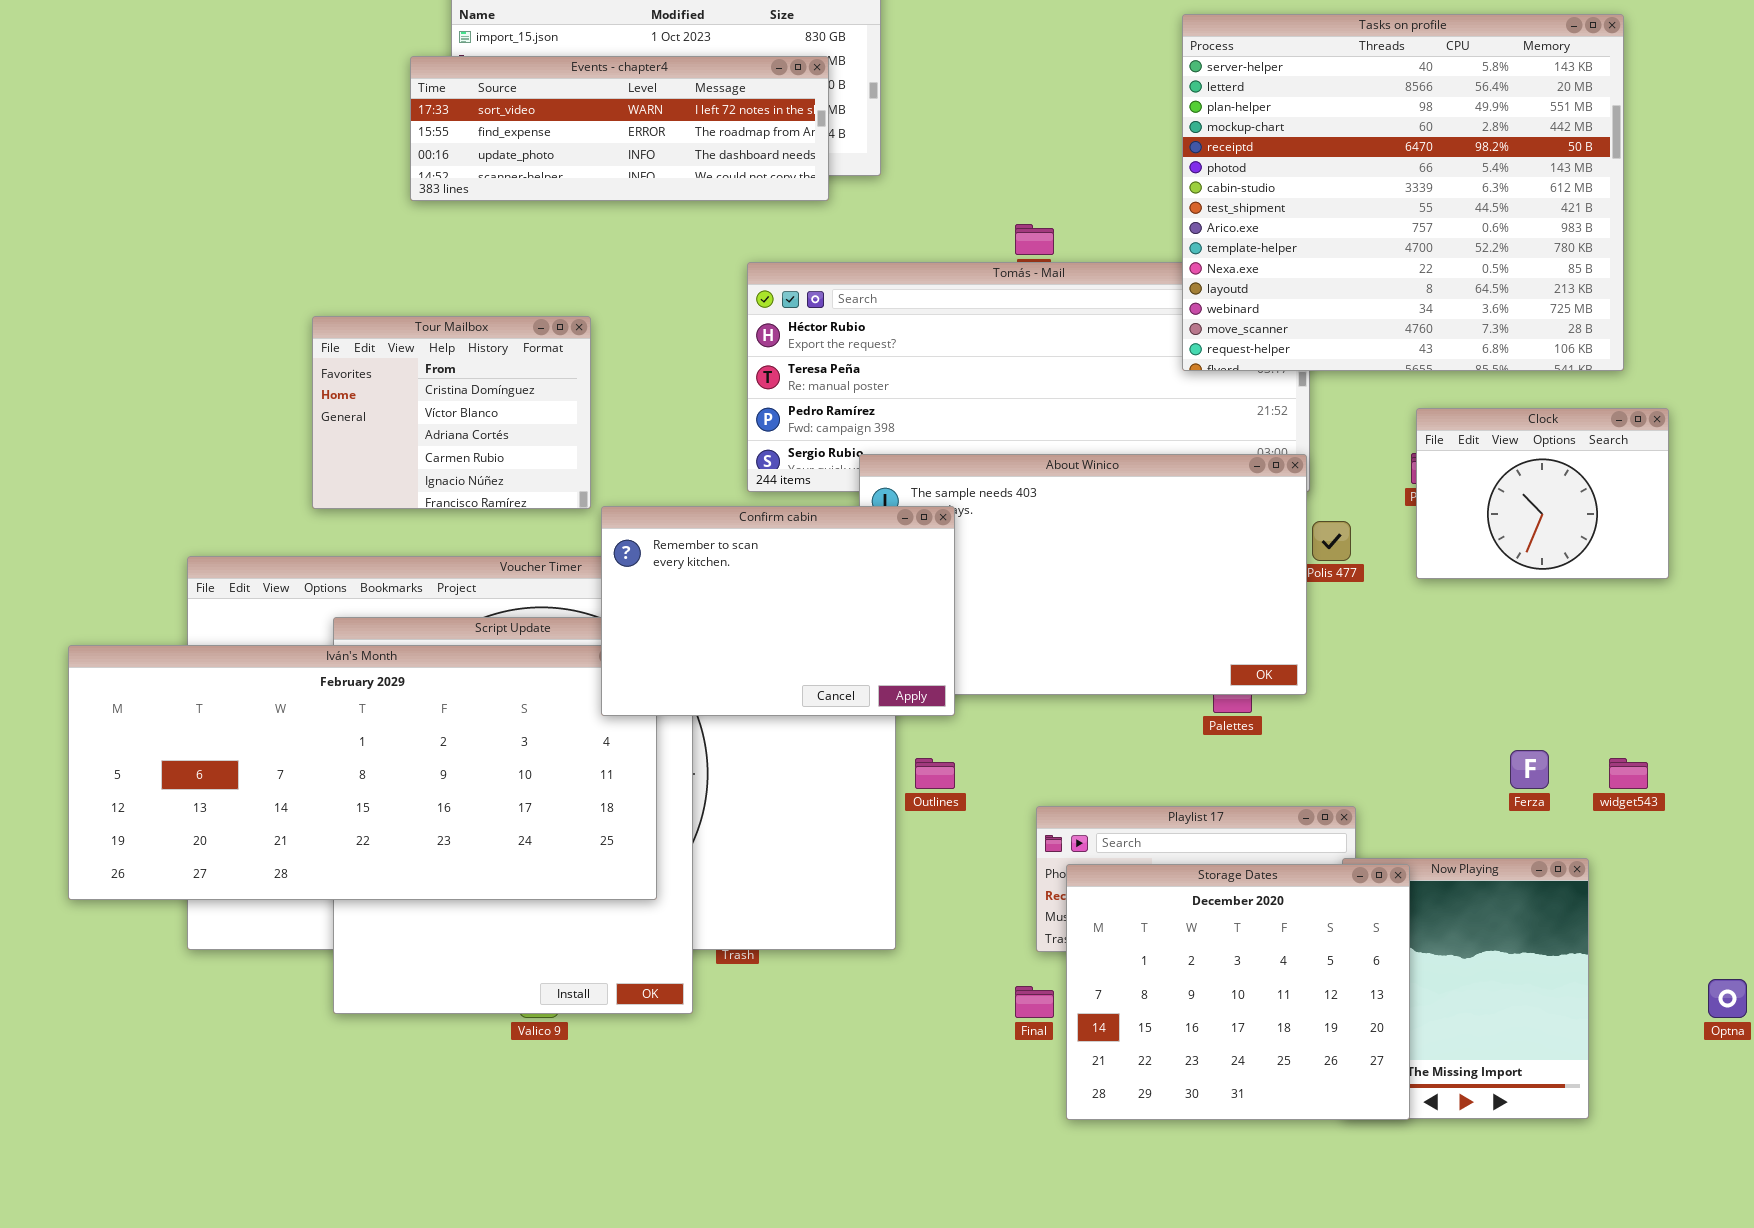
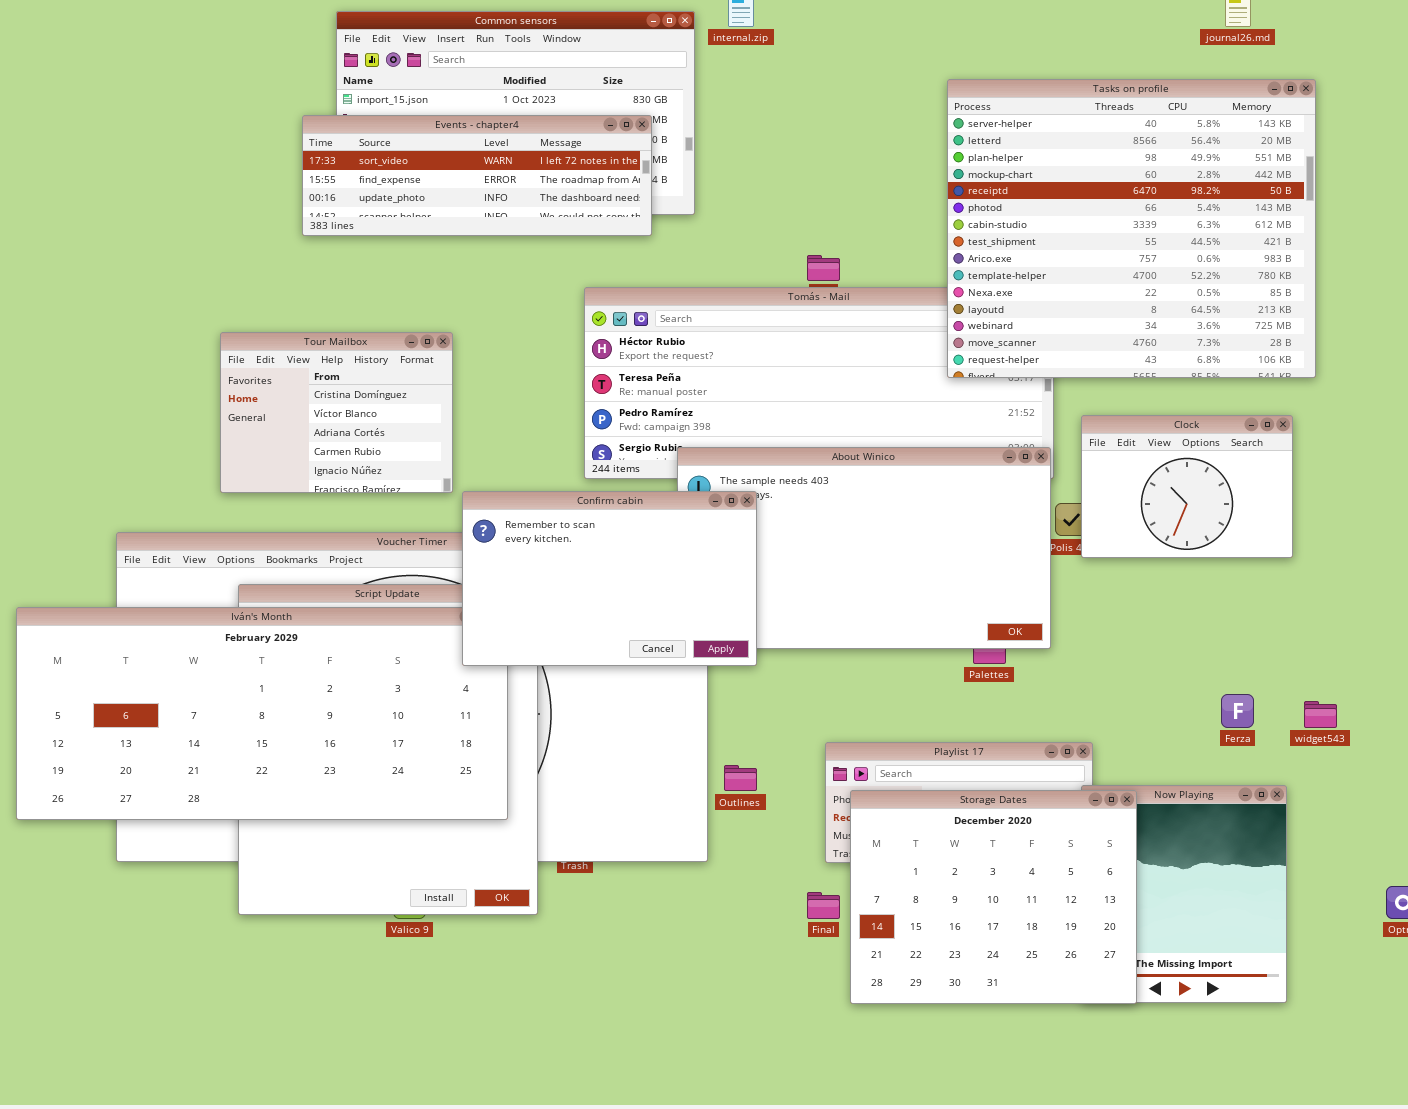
Clock: [1416,408,1669,579] -> [1081,415,1293,558], moved
Outlines: [915,758,955,789] -> [724,765,757,791], moved

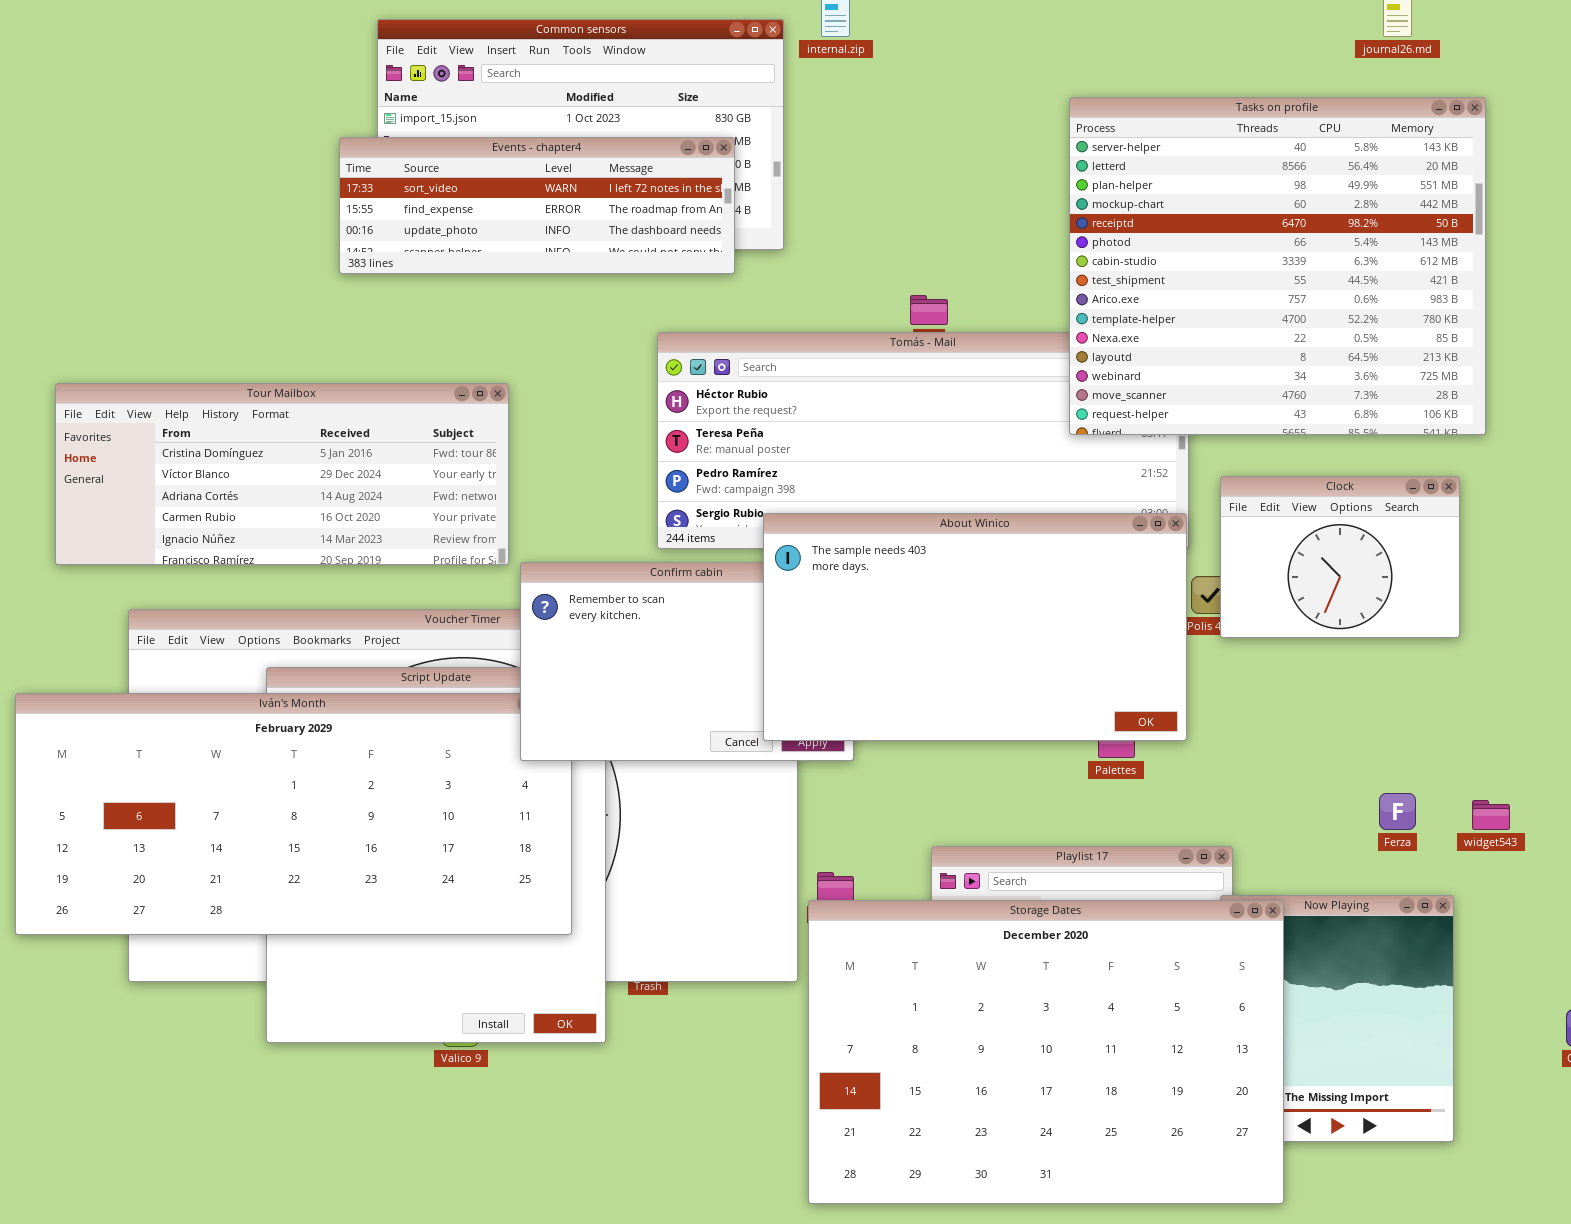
Tour Mailbox: [220,332,453,493] -> [55,383,509,565], resized
About Winico: [677,447,1051,649] -> [763,513,1187,741], raised
Storage Dates: [850,790,1137,1004] -> [808,900,1284,1204], resized

